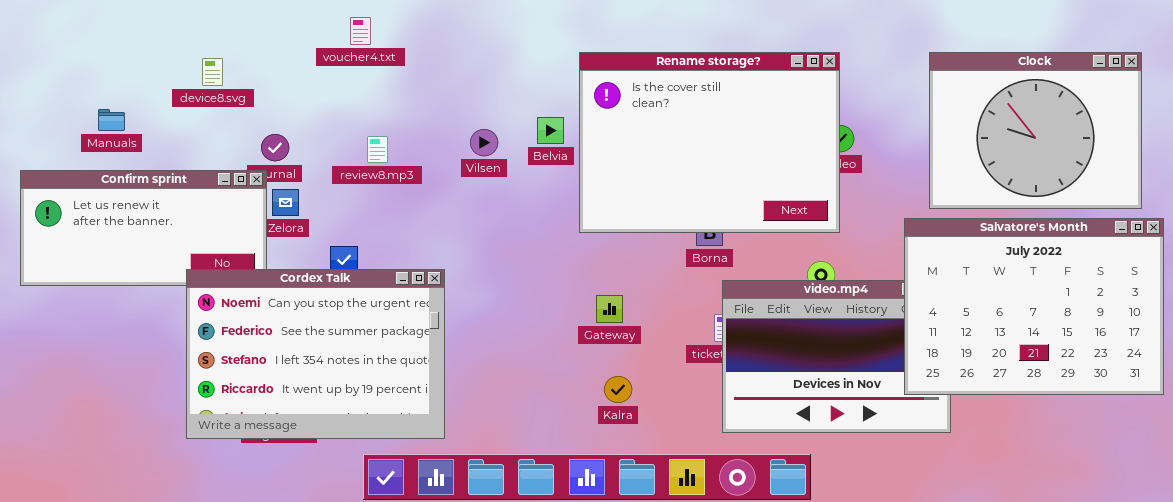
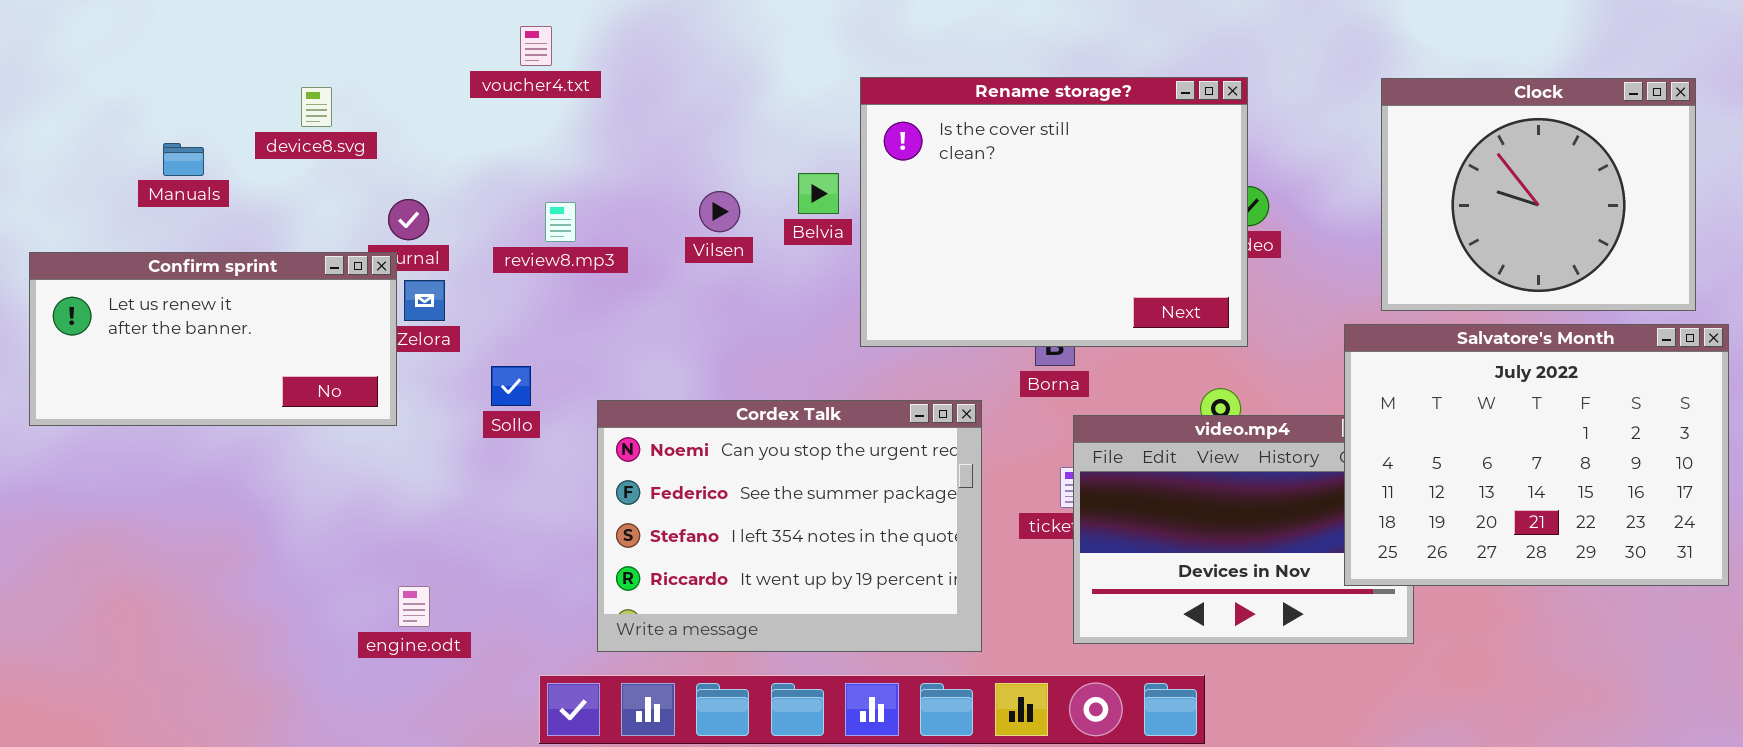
Manuals: [98,109,125,131] -> [163,143,204,176], moved
Cordex Talk: [186,269,445,439] -> [597,400,982,652], moved

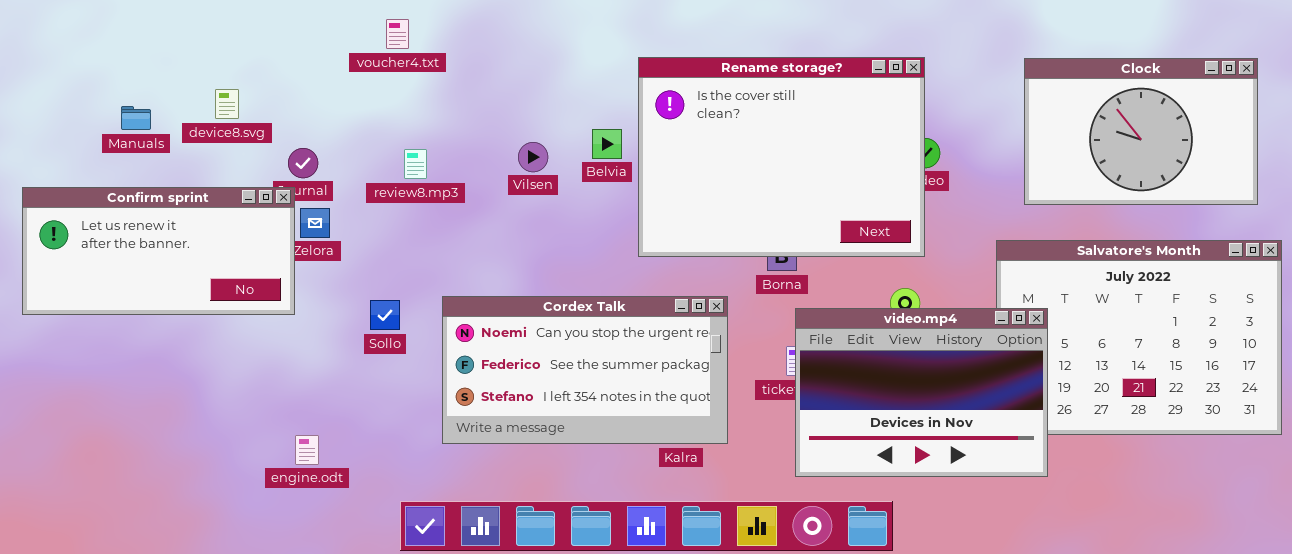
Clock: [1381,78,1696,311] -> [1024,58,1258,205], resized
device8.svg: [301,87,332,127] -> [215,89,239,119], moved
Sollo: [491,366,531,406] -> [370,300,400,330], moved
Cordex Talk: [597,400,982,652] -> [442,296,728,444], resized
video.mp4: [1073,415,1414,644] -> [795,308,1048,477], raised

